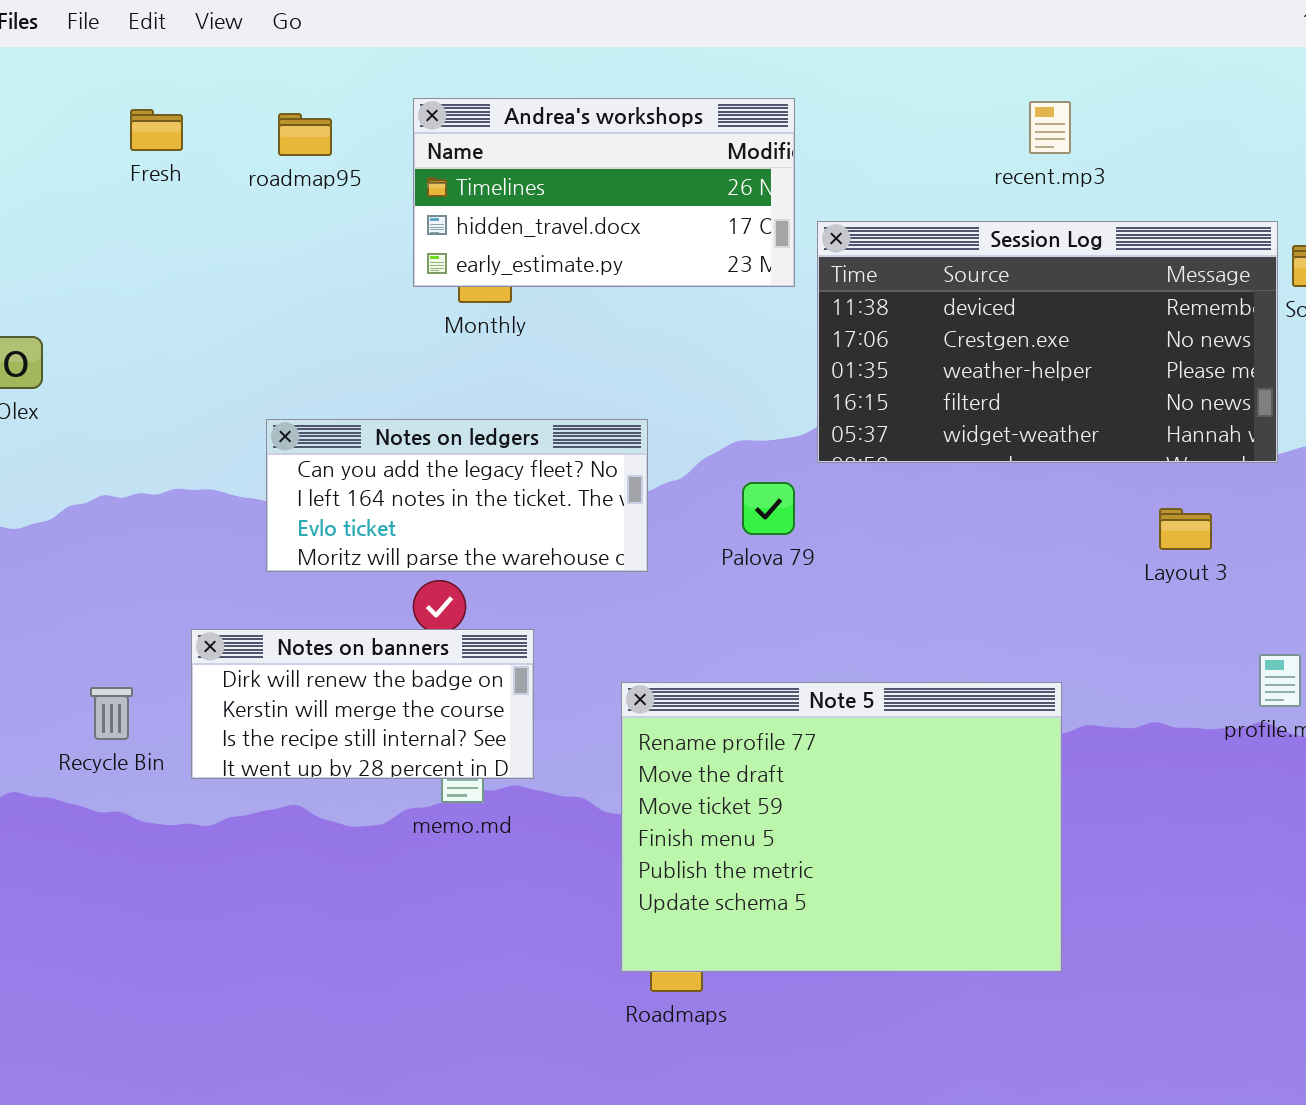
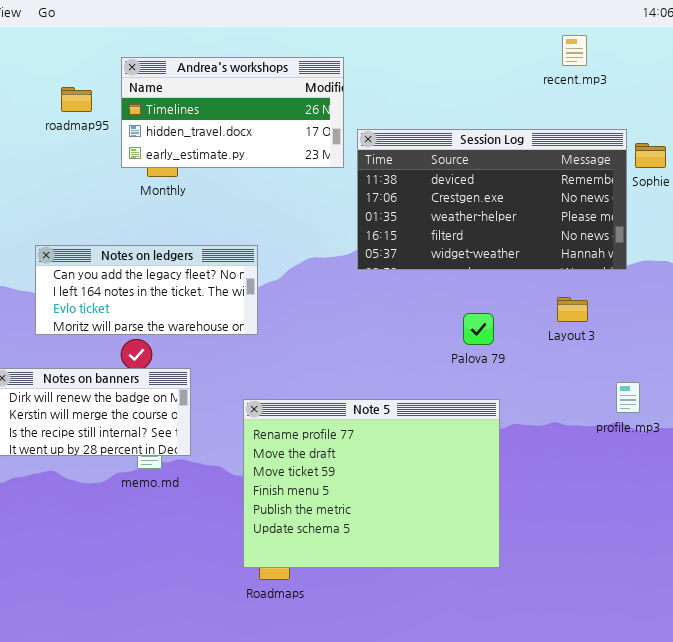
recent.mp3: [1029,101,1071,154] -> [562,35,587,66], moved
roadmap95: [278,113,332,156] -> [61,87,92,112], moved
Palova 79: [742,482,795,535] -> [463,313,494,345], moved

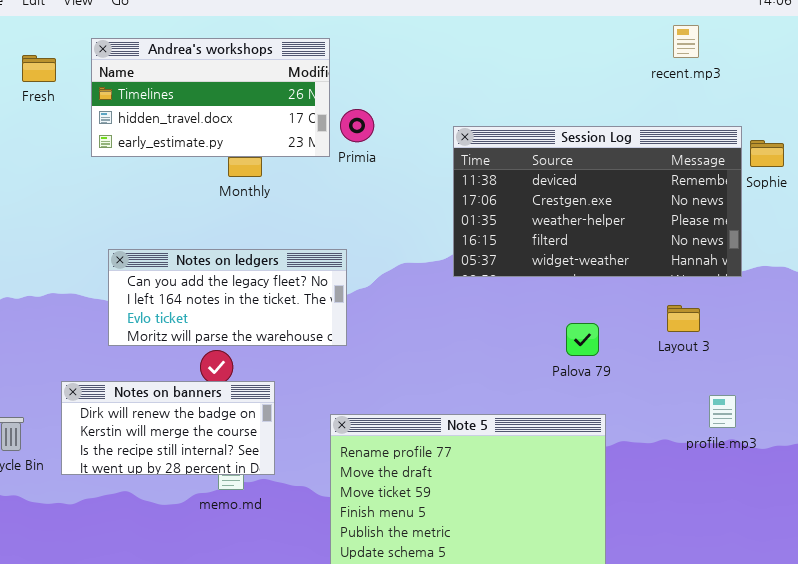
Andrea's workshops: [121,57,344,168] -> [91,38,330,157], moved
profile.mp3: [616,382,640,413] -> [709,395,736,428], moved

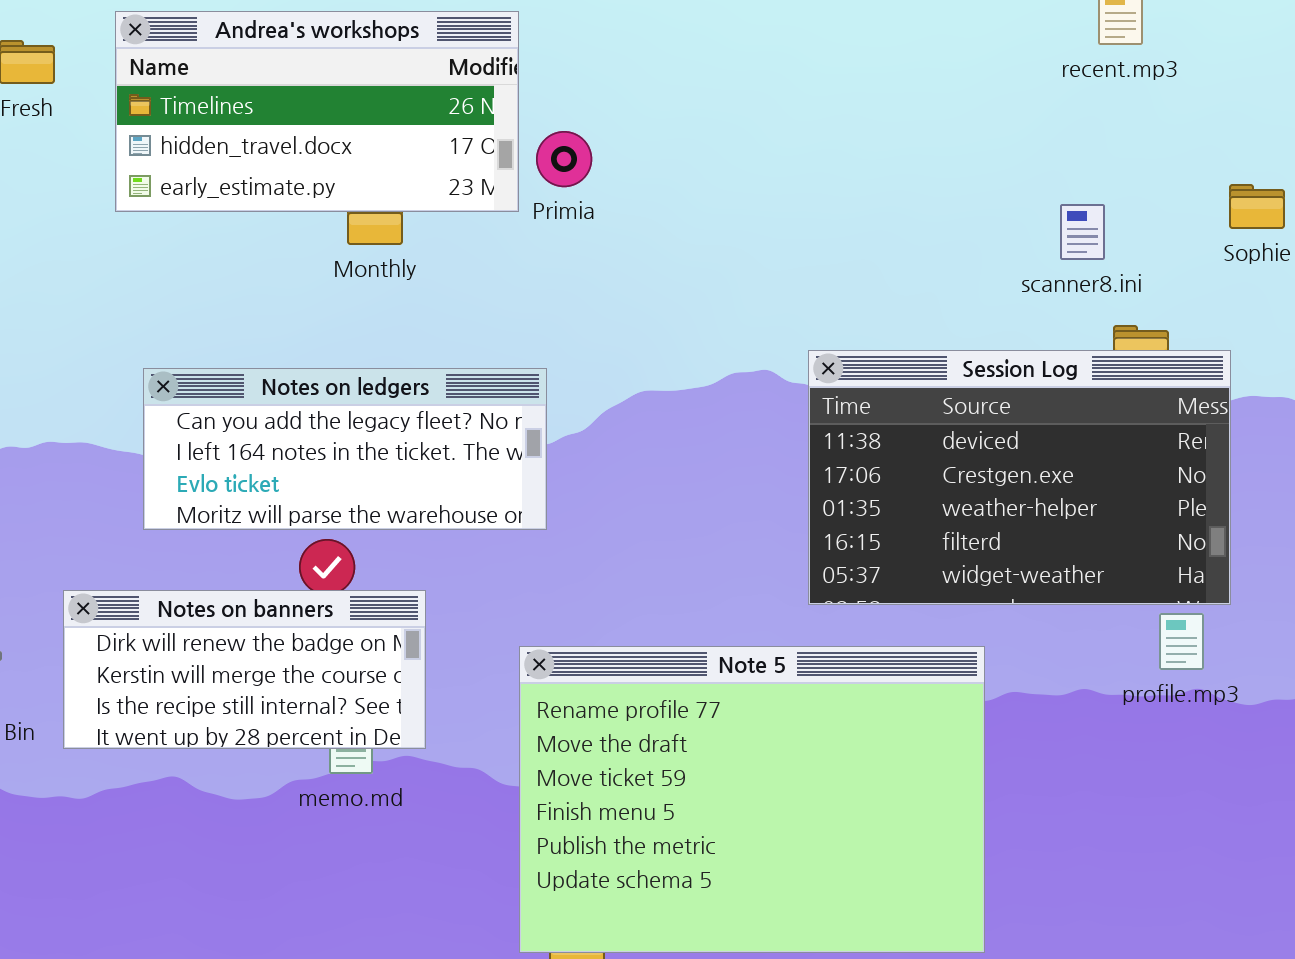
Session Log: [453,126,742,277] -> [808,350,1231,605], moved, resized

